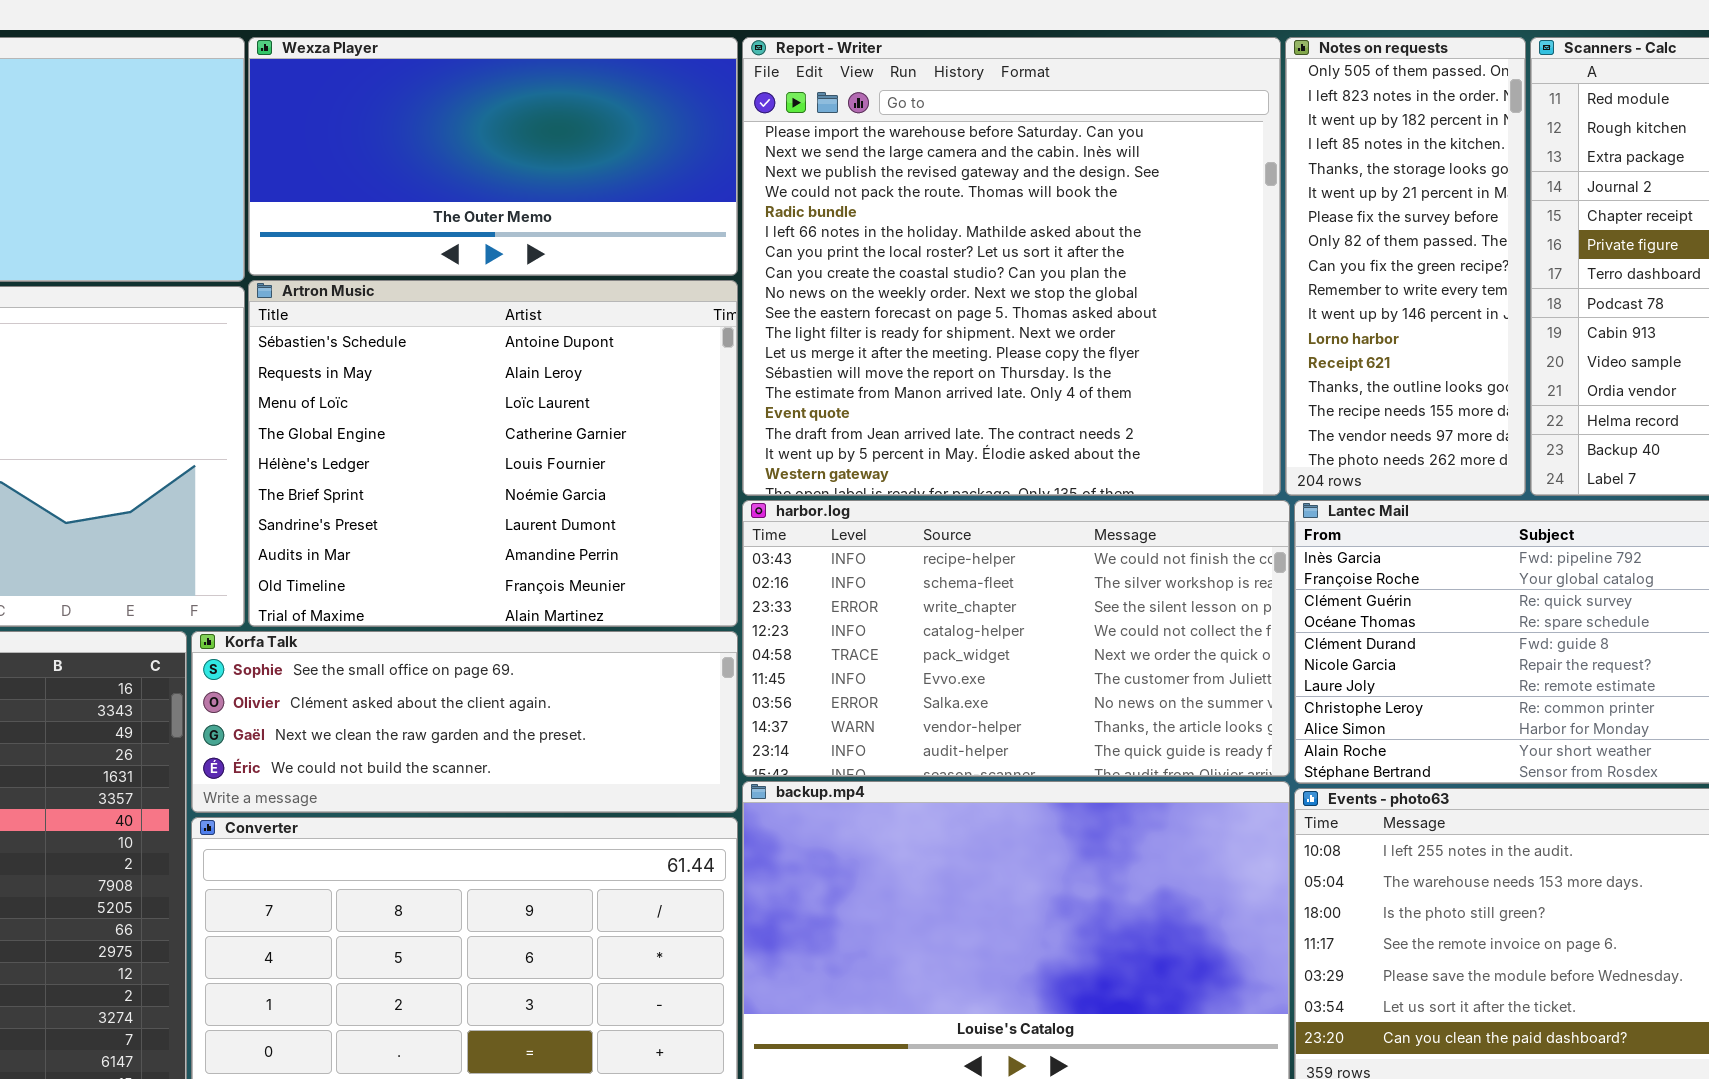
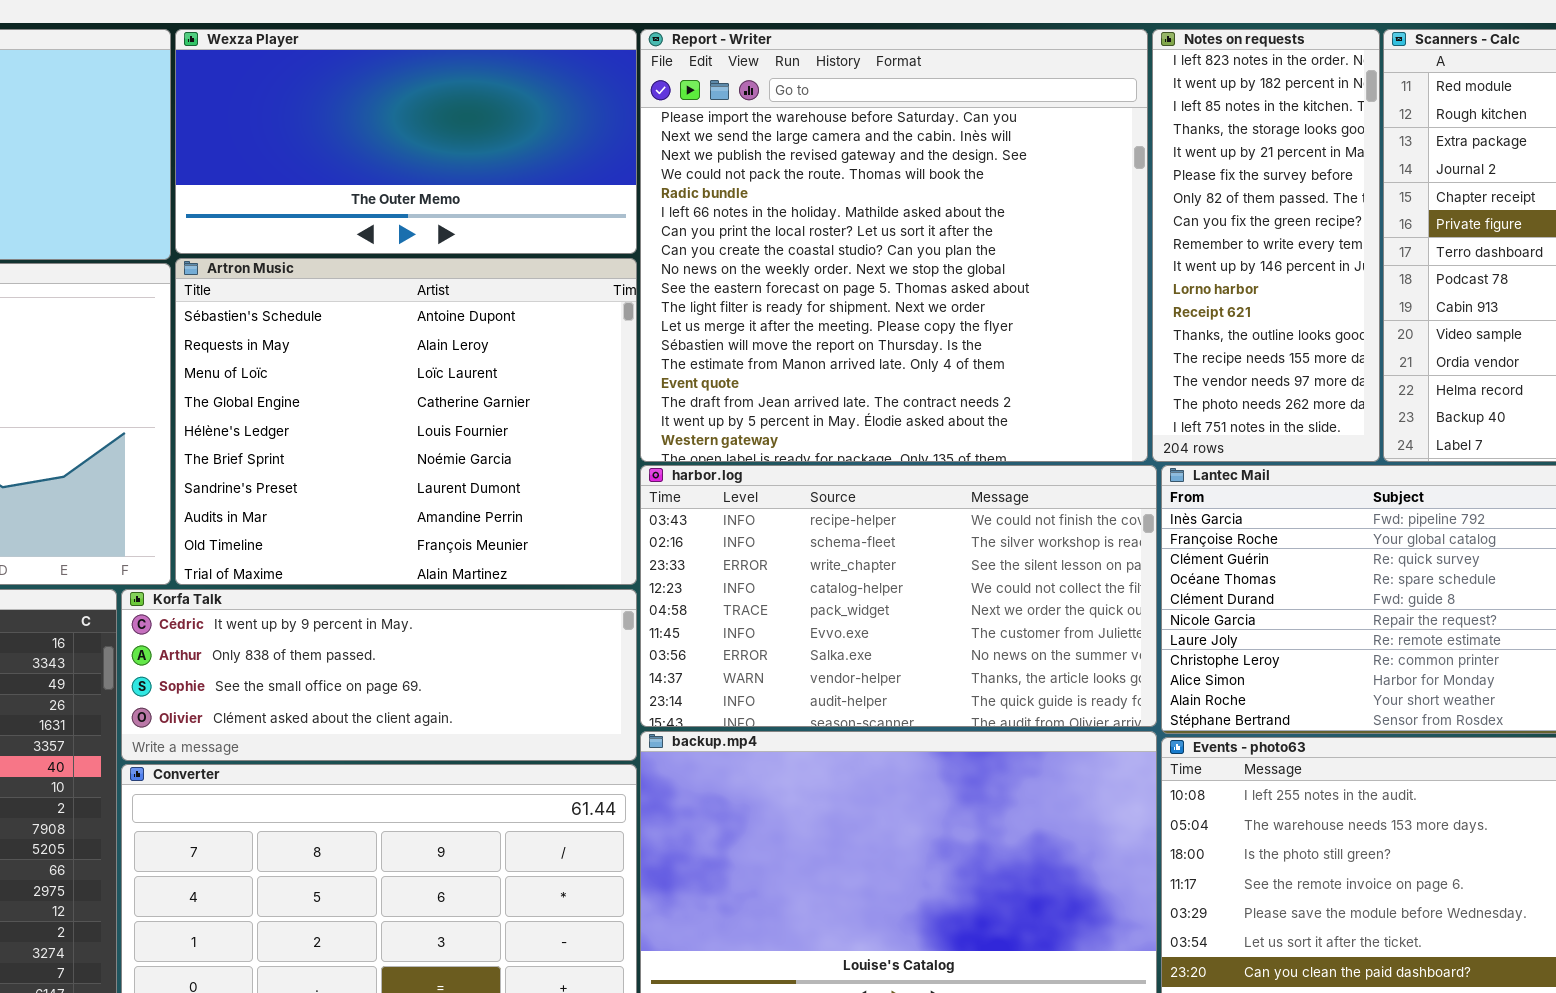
Notes on requests: [1285,37,1526,496] -> [1152,29,1380,462], scrolled down 1 row
Korfa Talk: [191,631,738,813] -> [121,589,637,761], scrolled up 2 rows

